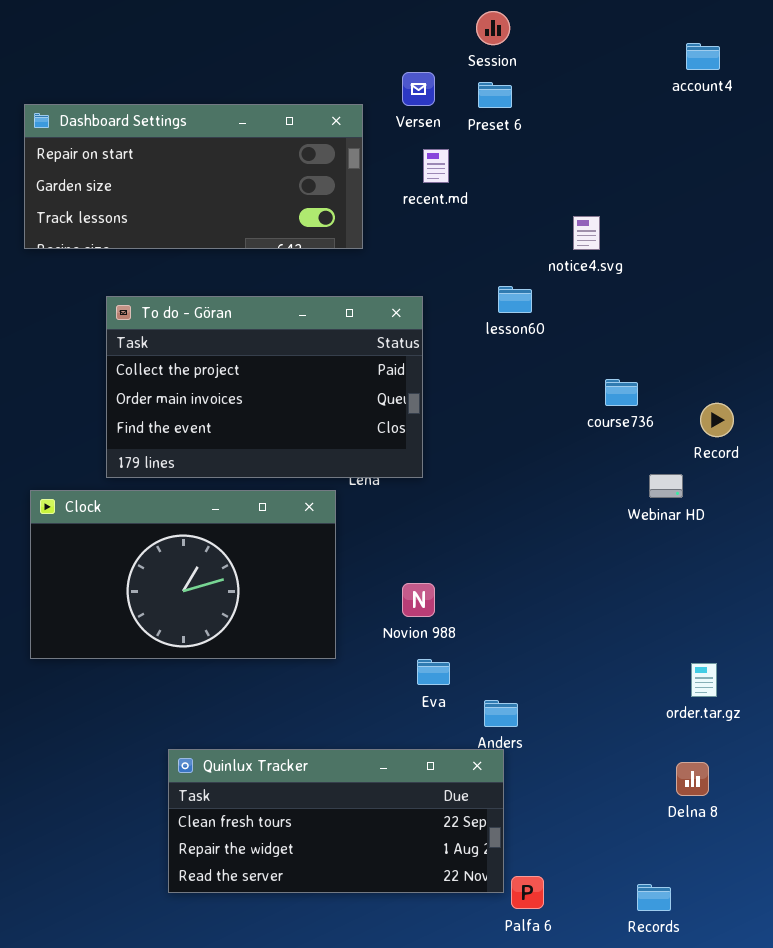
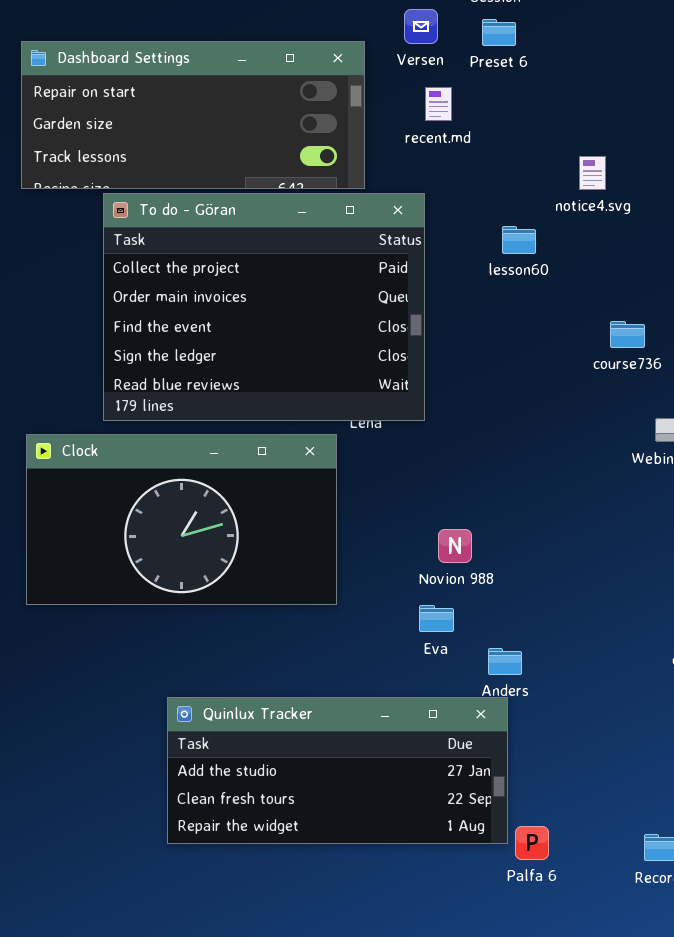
To do - Göran: [106,296,423,478] -> [103,193,425,421], resized
Novion 988: [402,583,435,617] -> [438,529,472,563], moved
Quinlux Tracker: [168,749,504,893] -> [167,697,508,844], scrolled up 1 row

